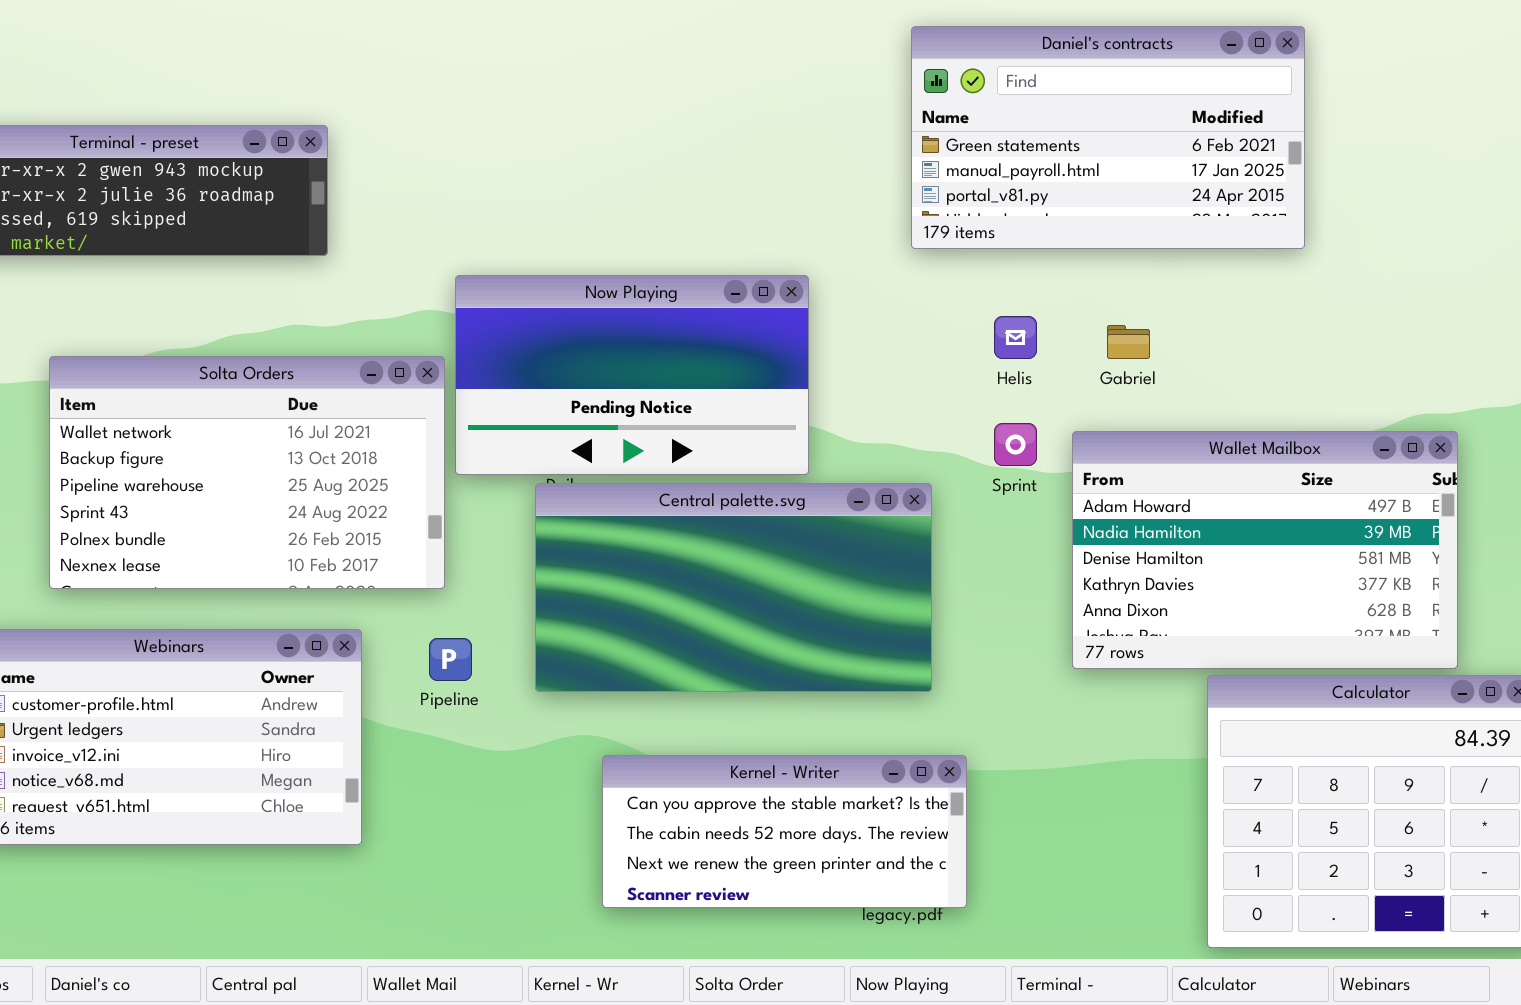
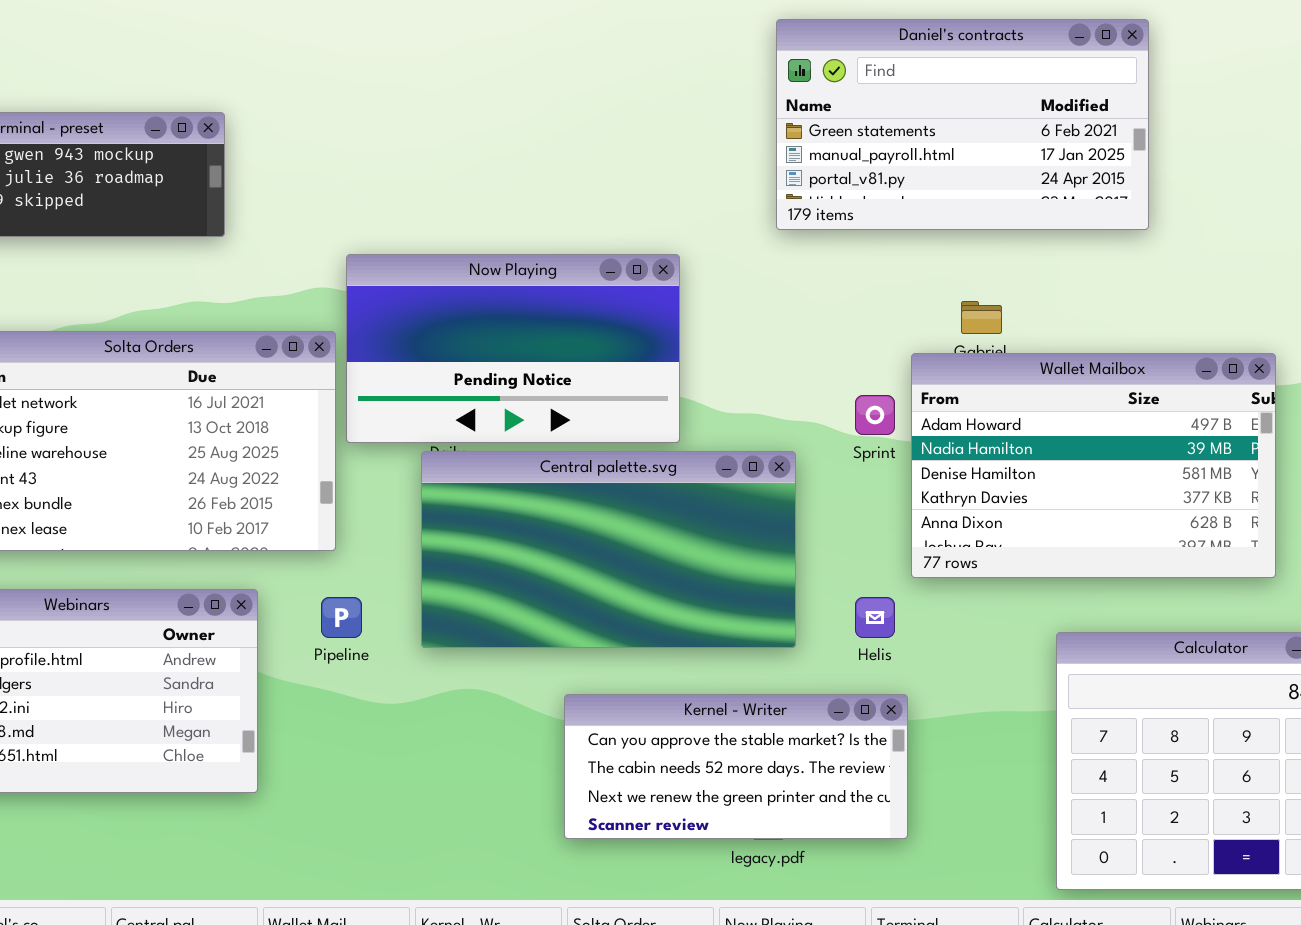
Helis: [994,316,1037,359] -> [855,597,895,638], moved
Wallet Mailbox: [1072,431,1458,669] -> [911,353,1276,578], moved
Kernel - Writer: [602,755,967,908] -> [564,694,908,839], moved

